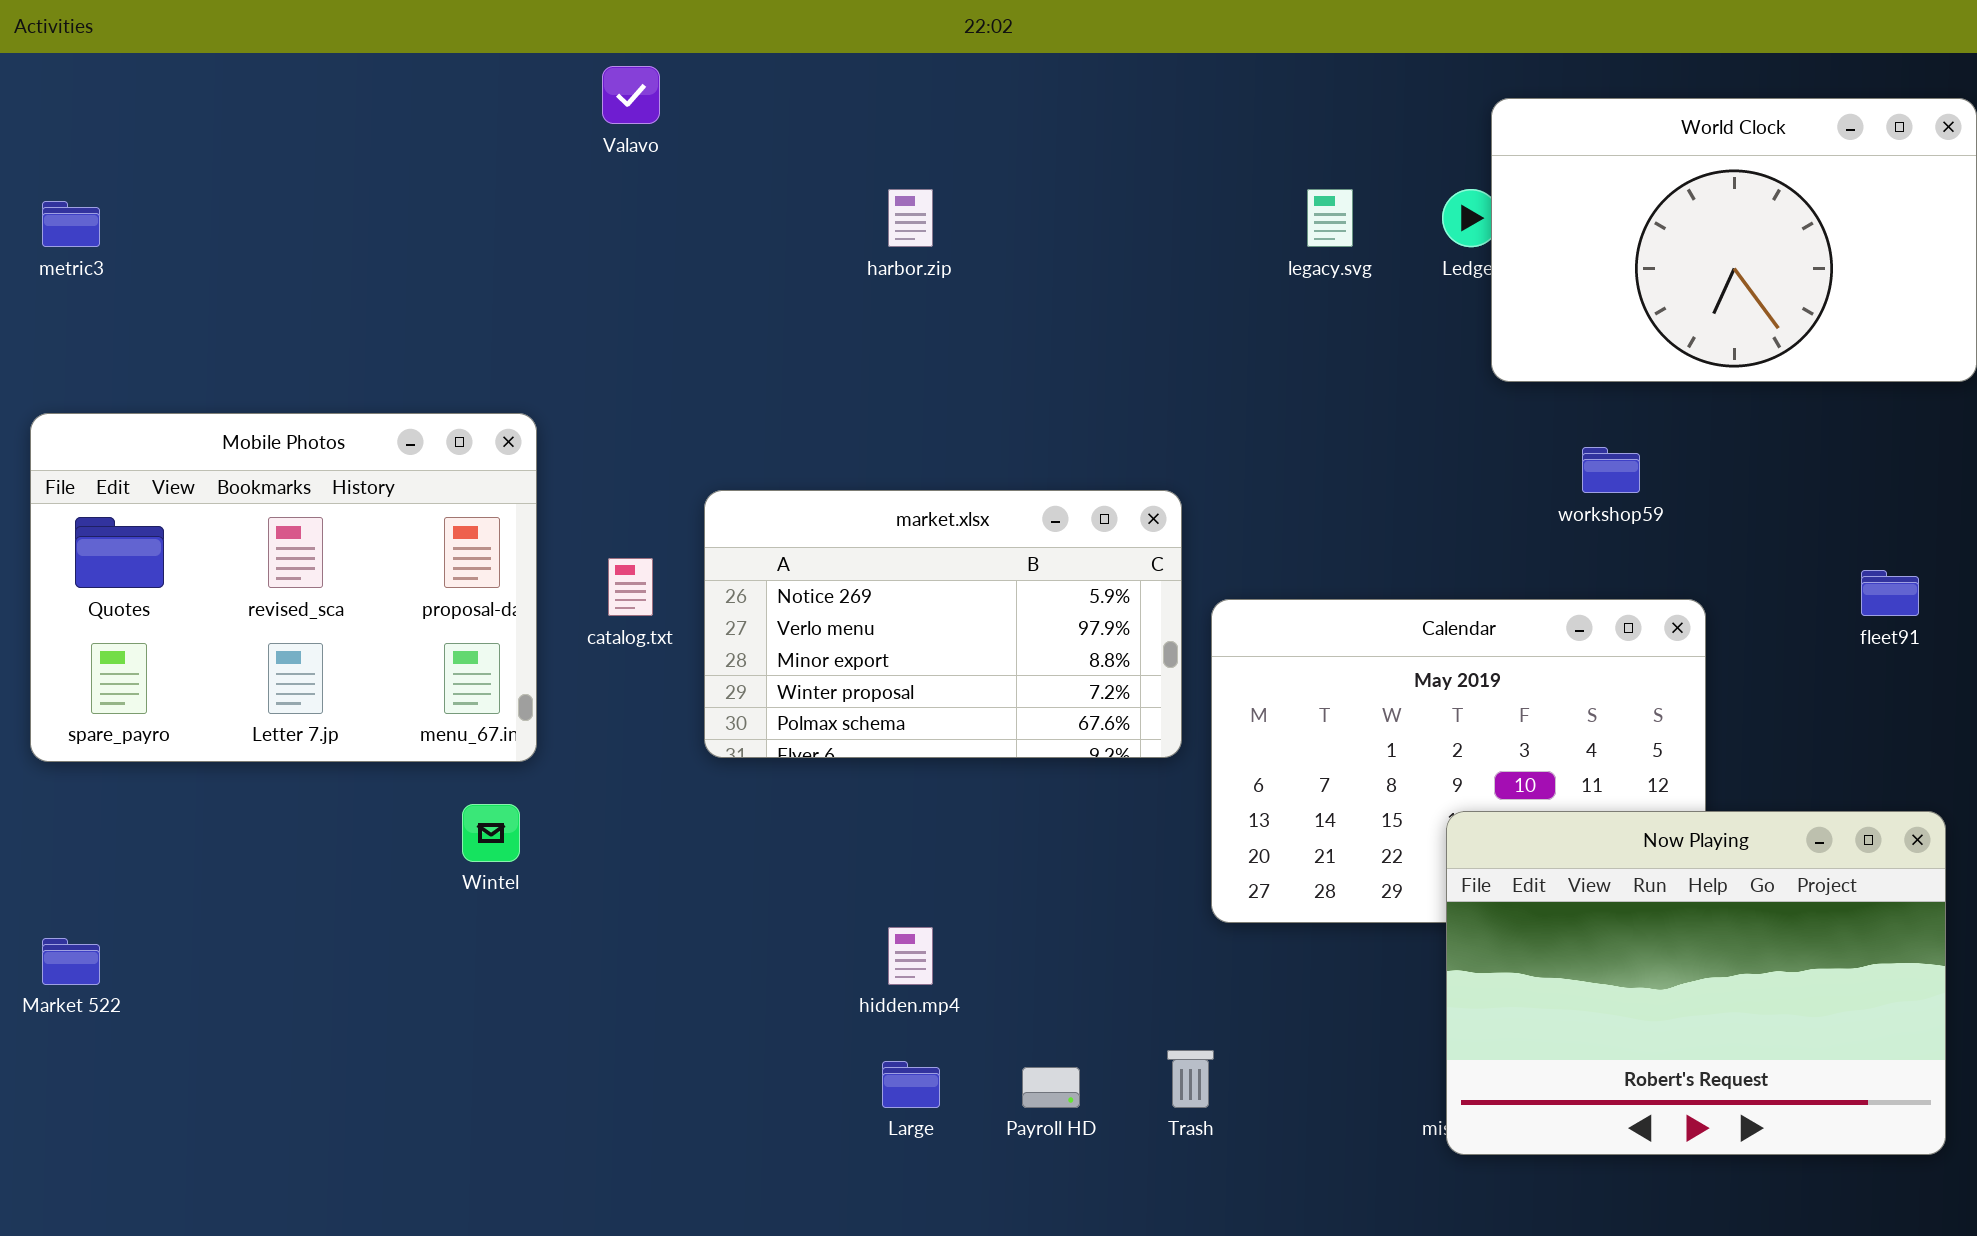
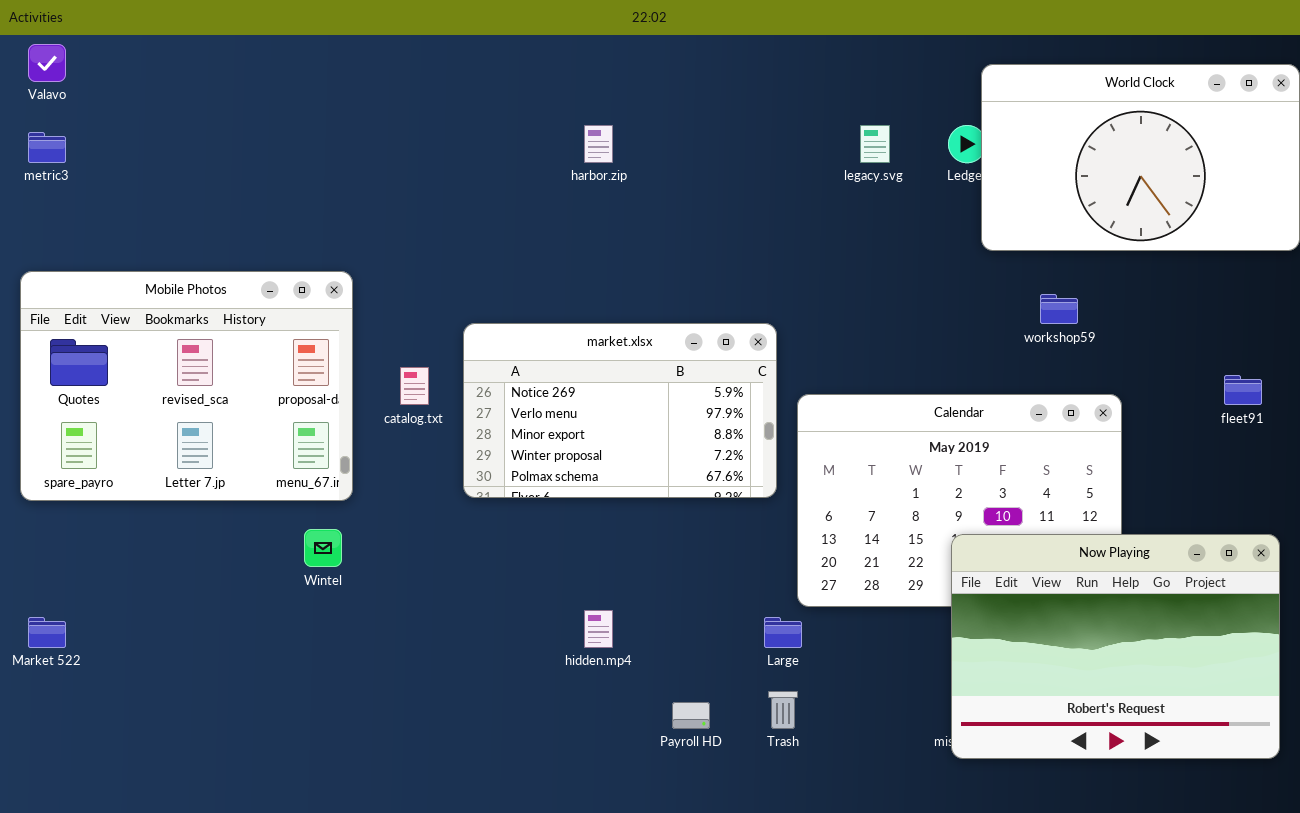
Valavo: [602,66,660,124] -> [28,44,66,82], moved
Large: [882,1061,940,1108] -> [764,617,802,648], moved

